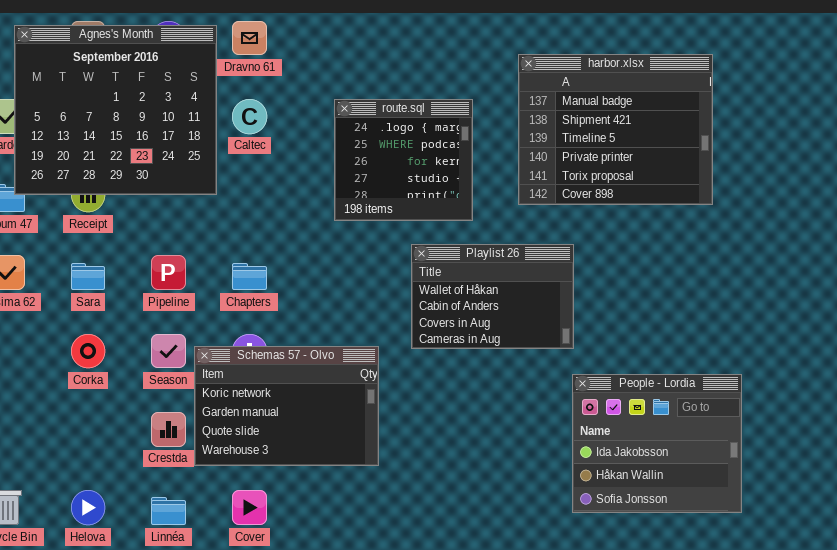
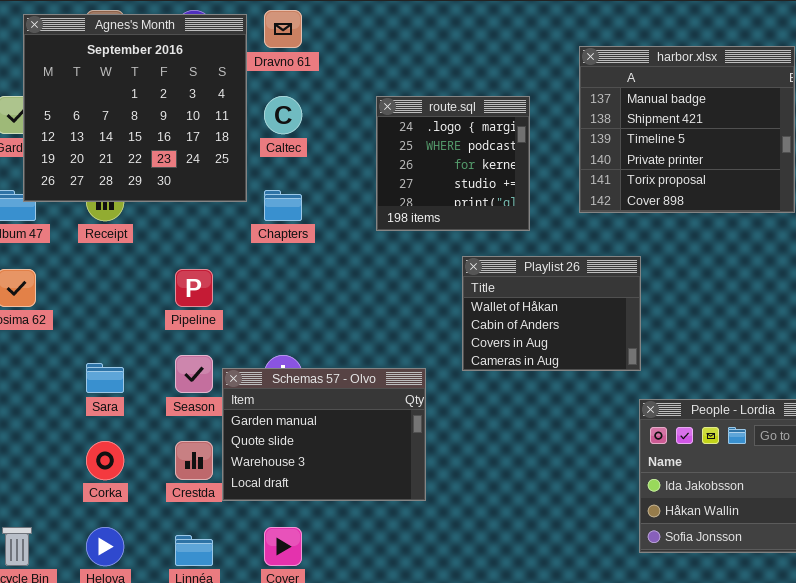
Sara: [71,263,105,290] -> [86,363,124,393], moved
Chapters: [232,263,267,290] -> [264,190,302,221], moved
Corka: [71,334,105,368] -> [86,441,124,480], moved
Schemas 57 - Olvo: [194,346,379,466] -> [222,368,426,501], scrolled down 1 row

